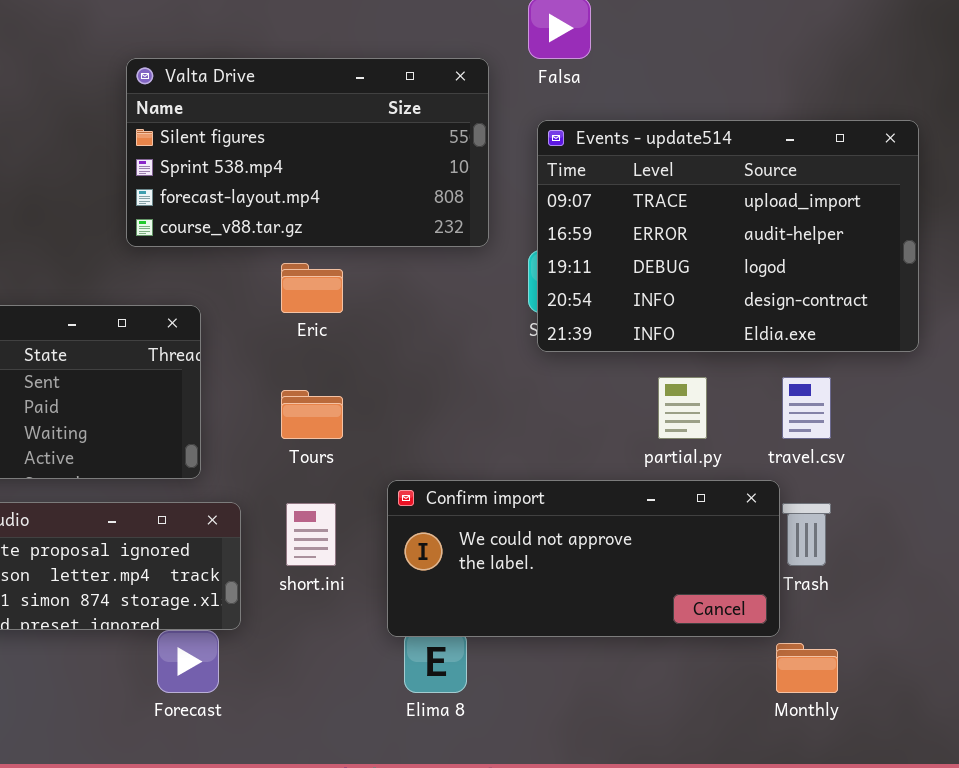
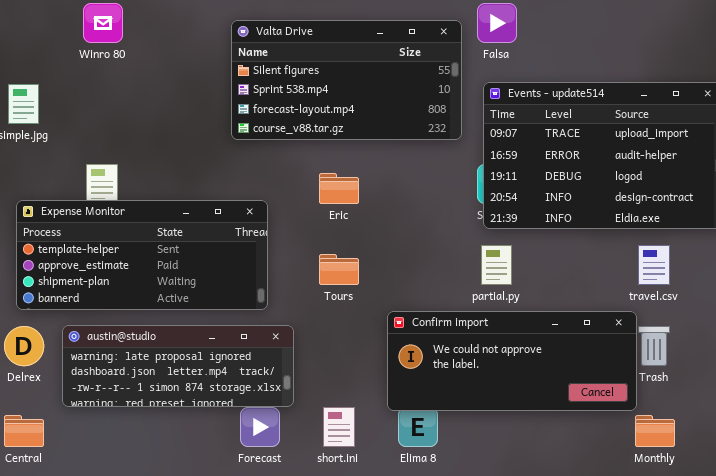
Valta Drive: [126,58,489,247] -> [231,20,462,140], moved
partial.py: [658,377,707,439] -> [481,245,512,285], moved
short.ini: [286,503,336,566] -> [323,407,355,447], moved

